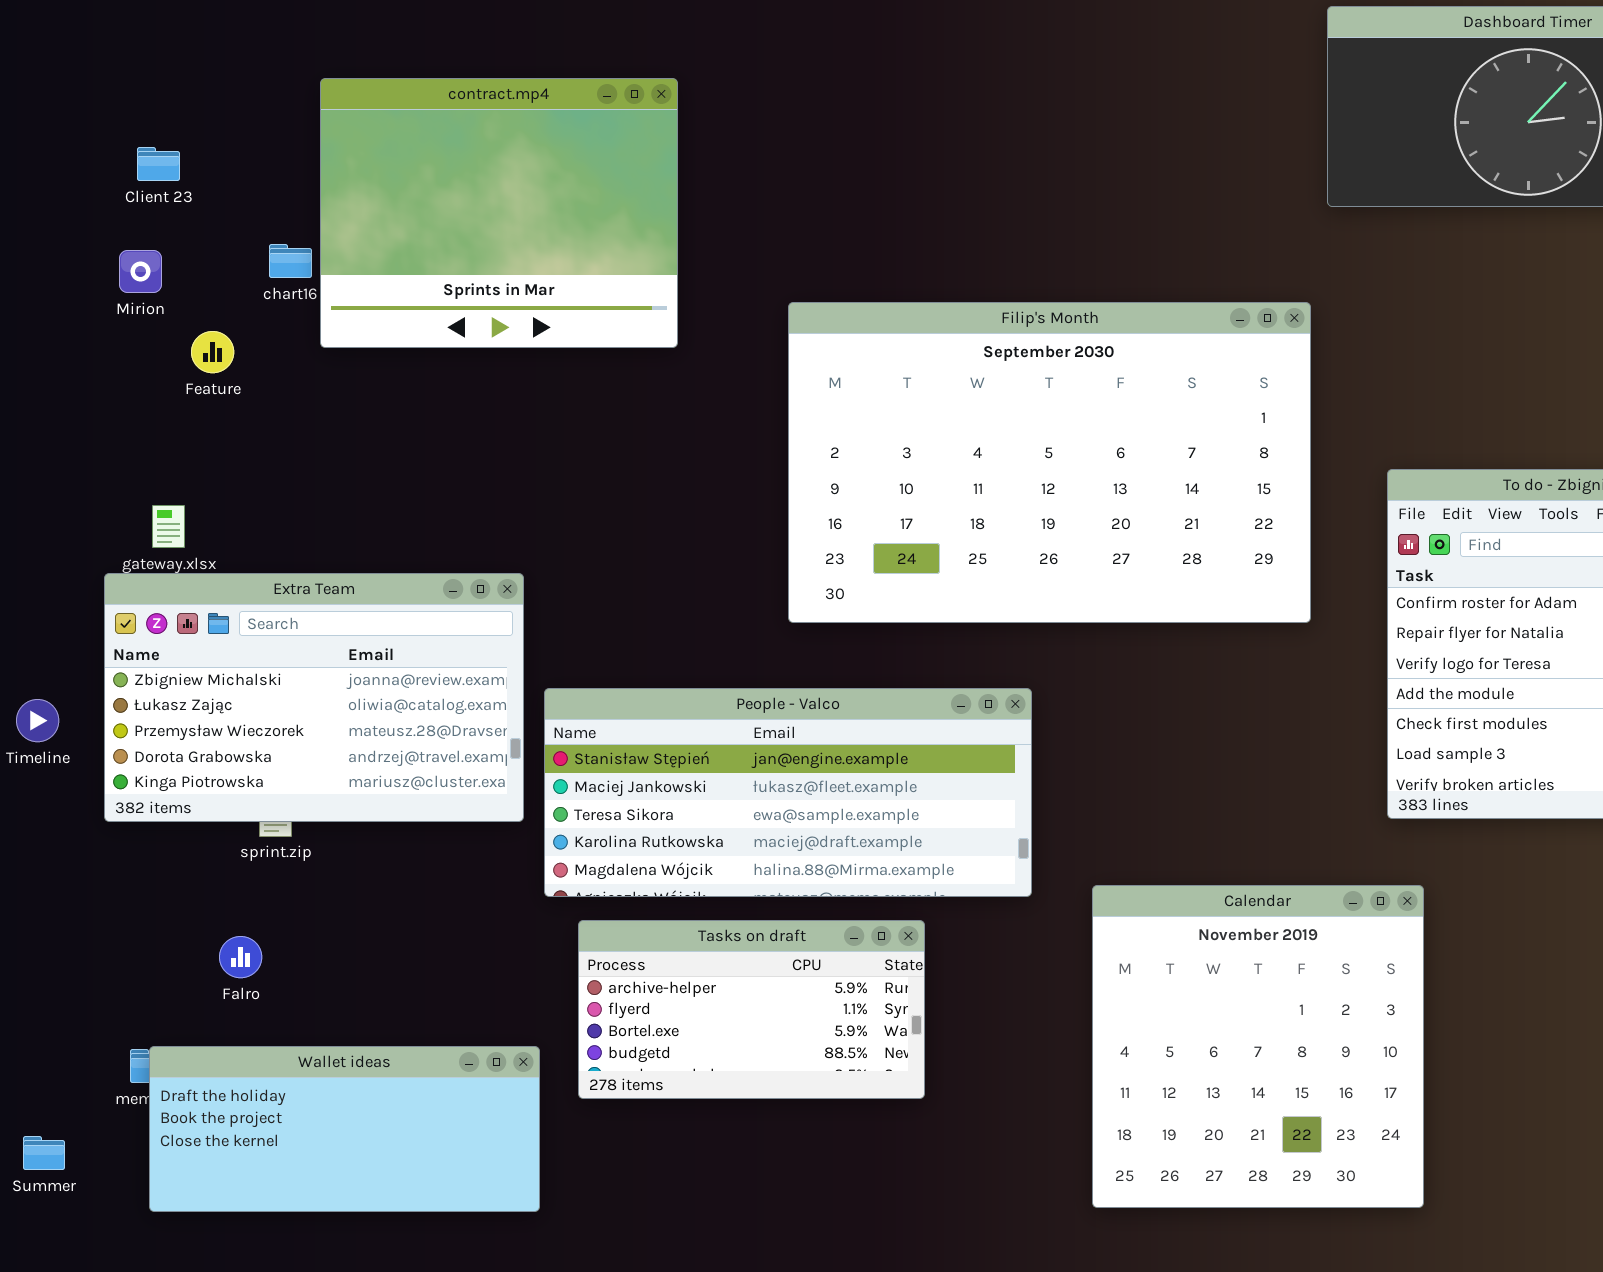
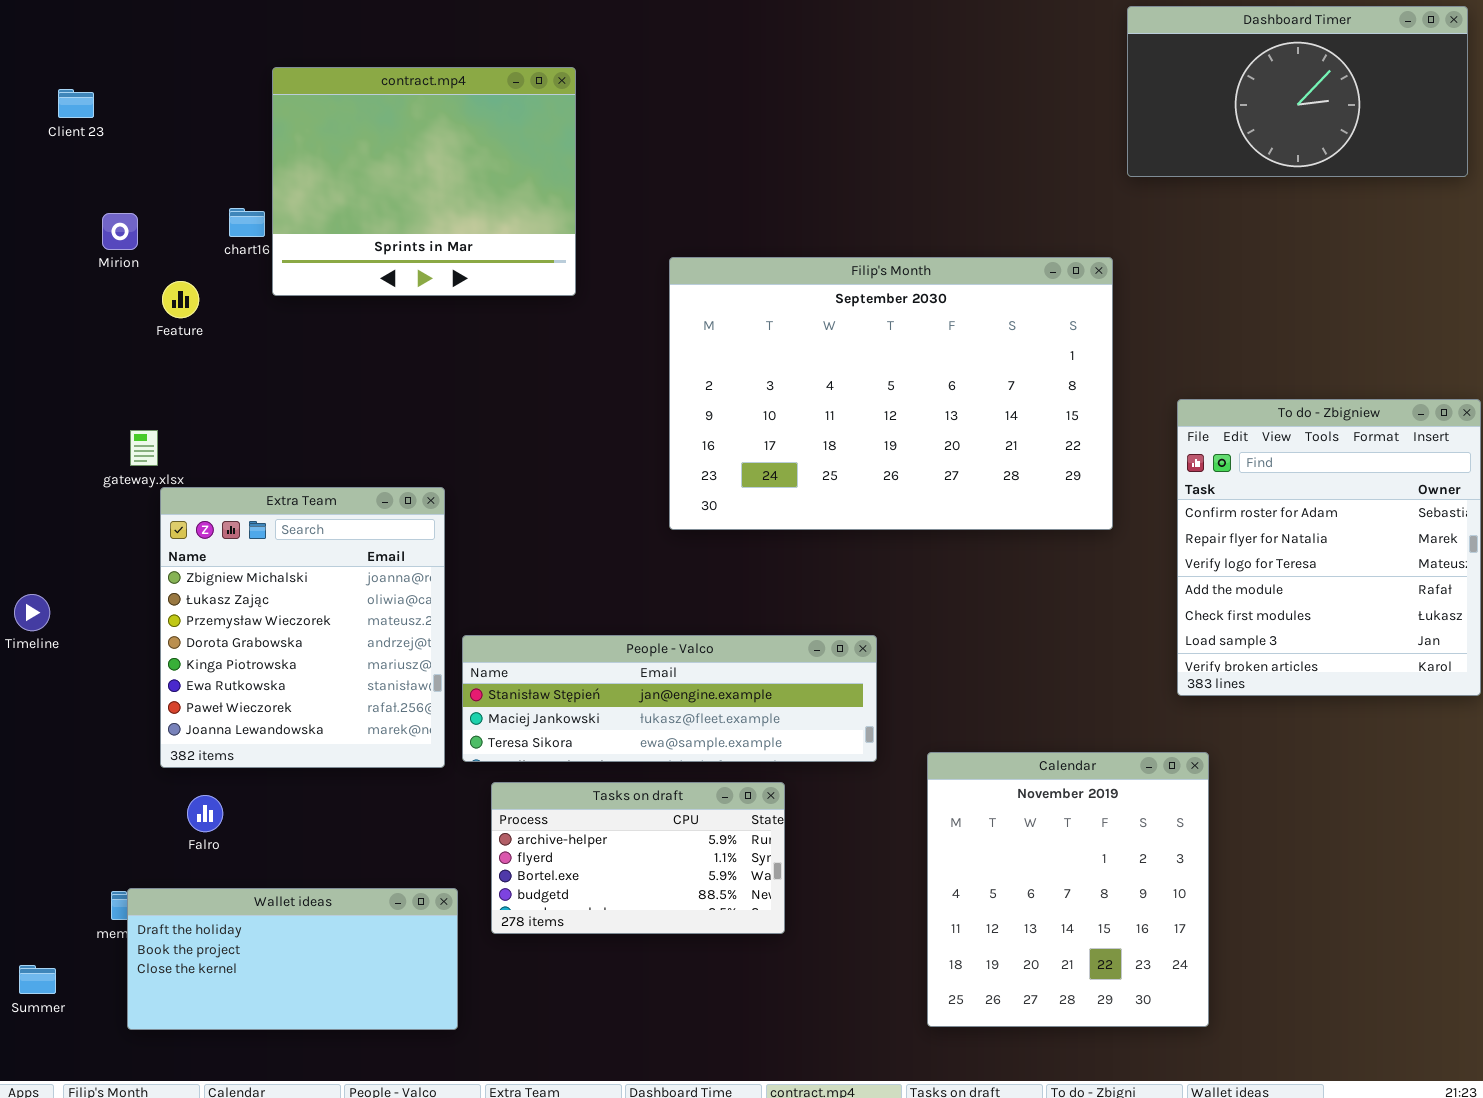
Client 23: [137,147,180,181] -> [58,89,94,118], moved
Extra Team: [104,573,524,822] -> [160,487,445,768], resized
People - Valco: [544,688,1032,897] -> [462,635,877,762], resized

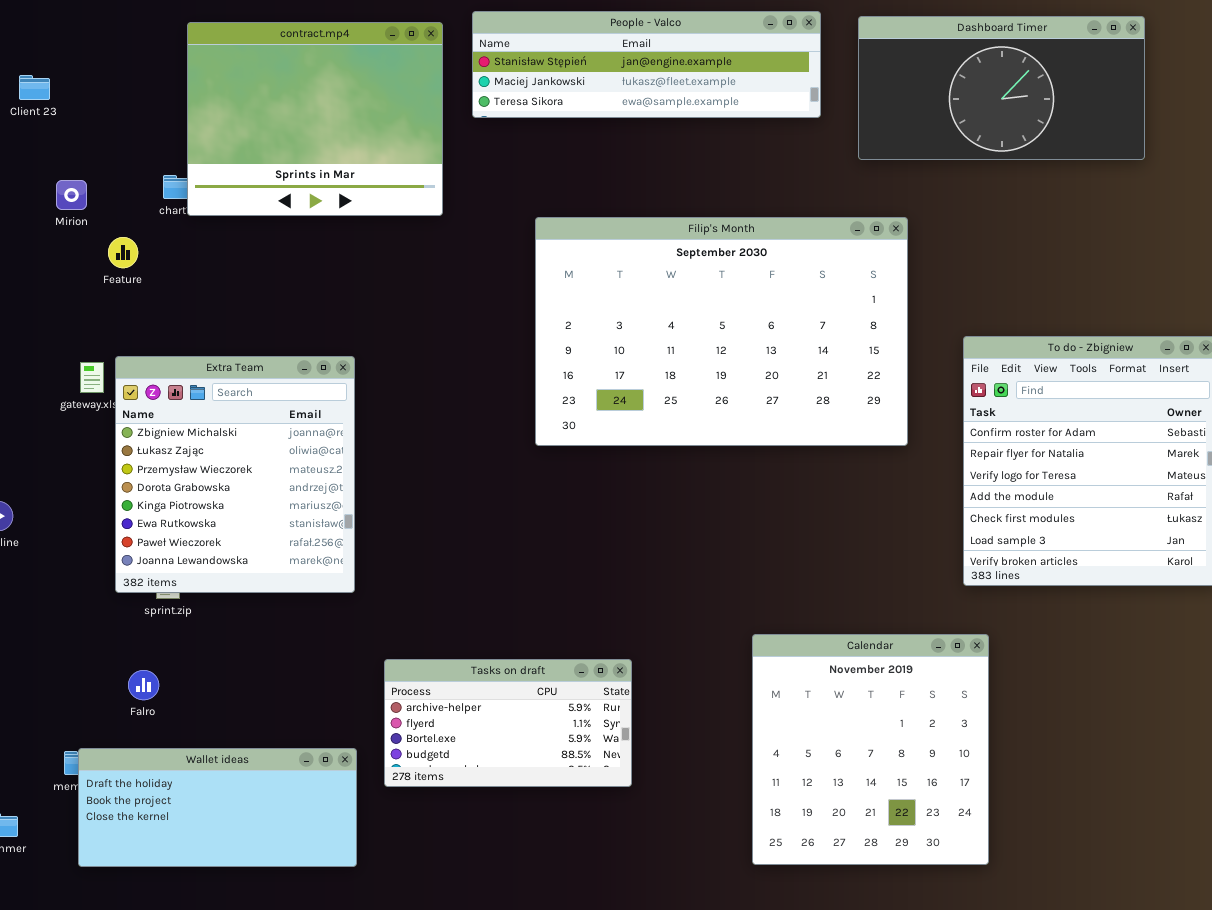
Dashboard Timer: [1127,6,1468,177] -> [858,16,1145,160], moved
contract.mp4: [272,67,576,296] -> [187,22,443,216], moved
Extra Team: [160,487,445,768] -> [115,356,355,593], moved
People - Valco: [462,635,877,762] -> [472,11,821,118], moved

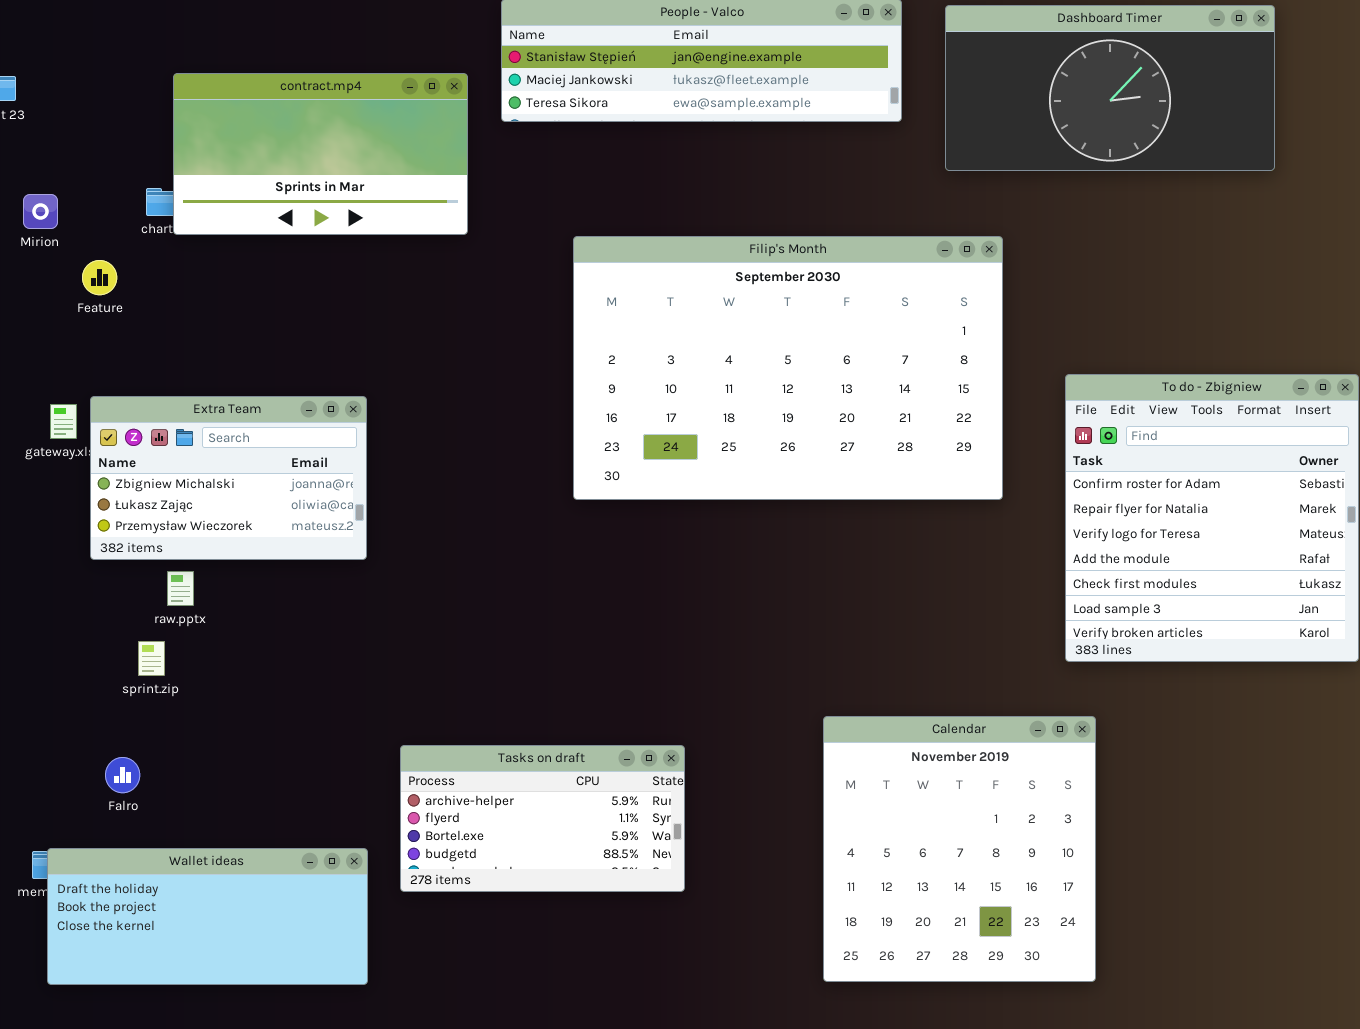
contract.mp4: [187,22,443,216] -> [173,73,468,235], resized
Extra Team: [115,356,355,593] -> [90,396,367,560], resized

